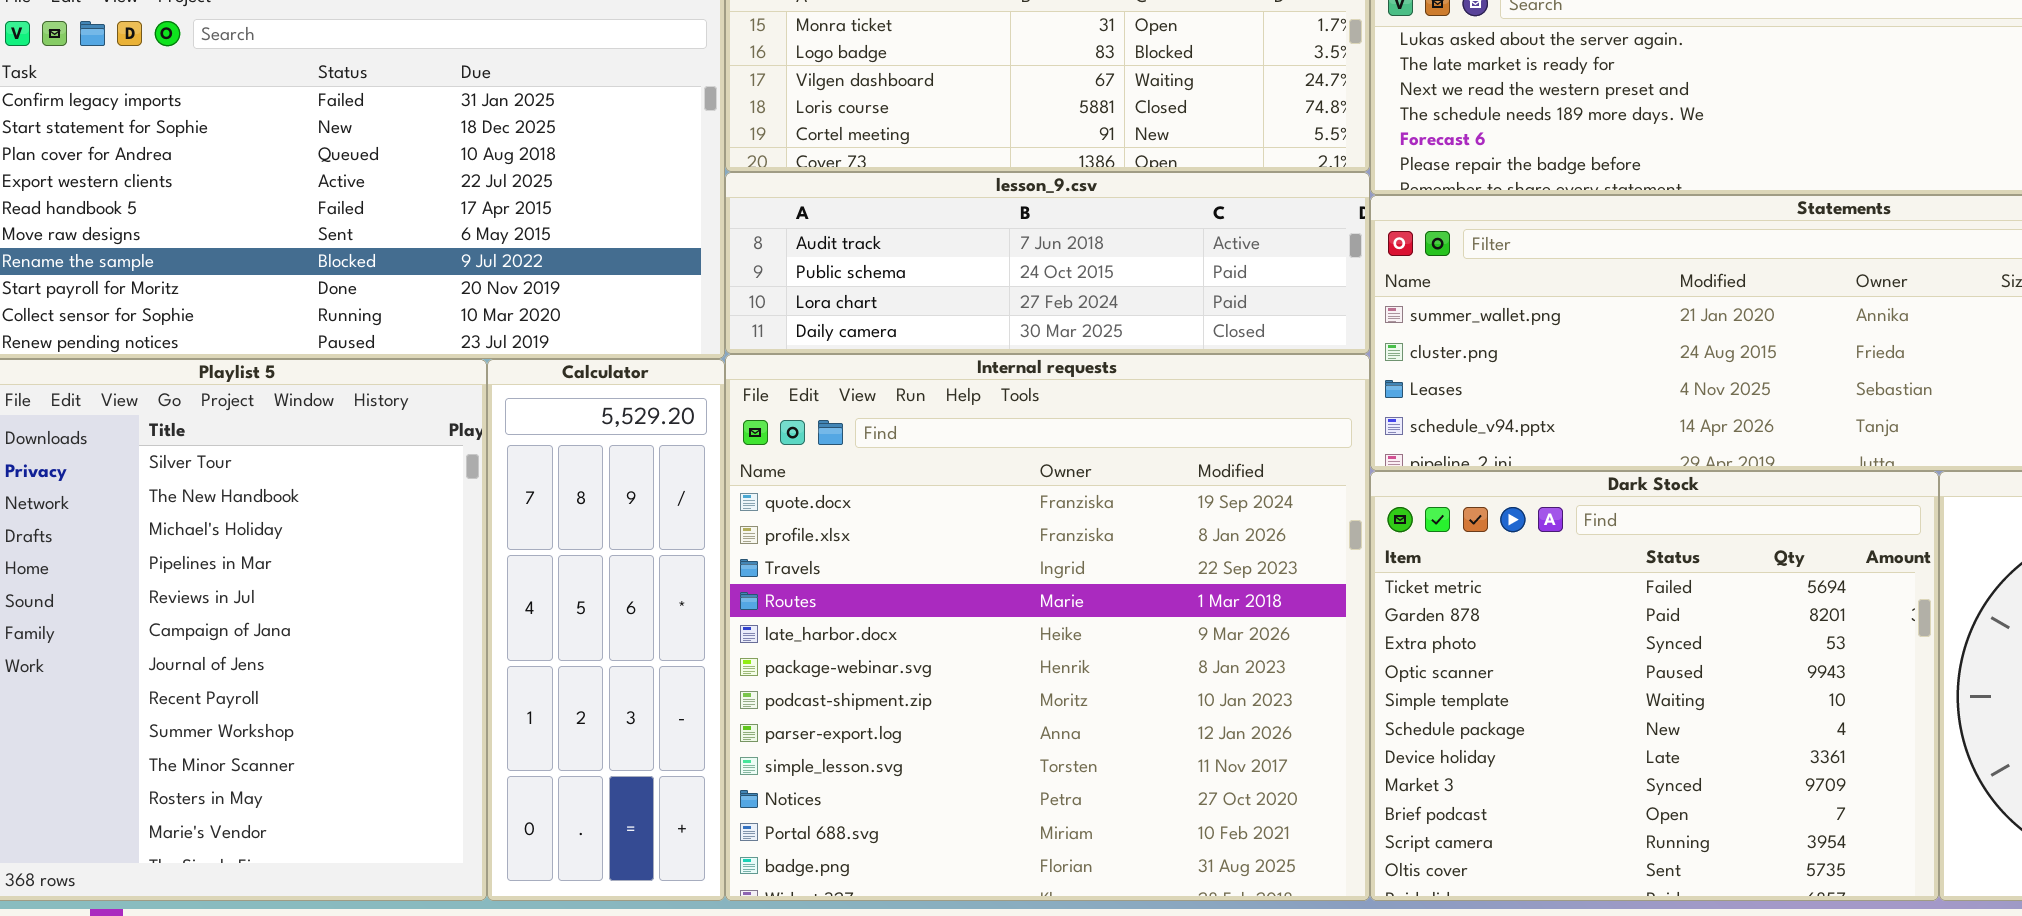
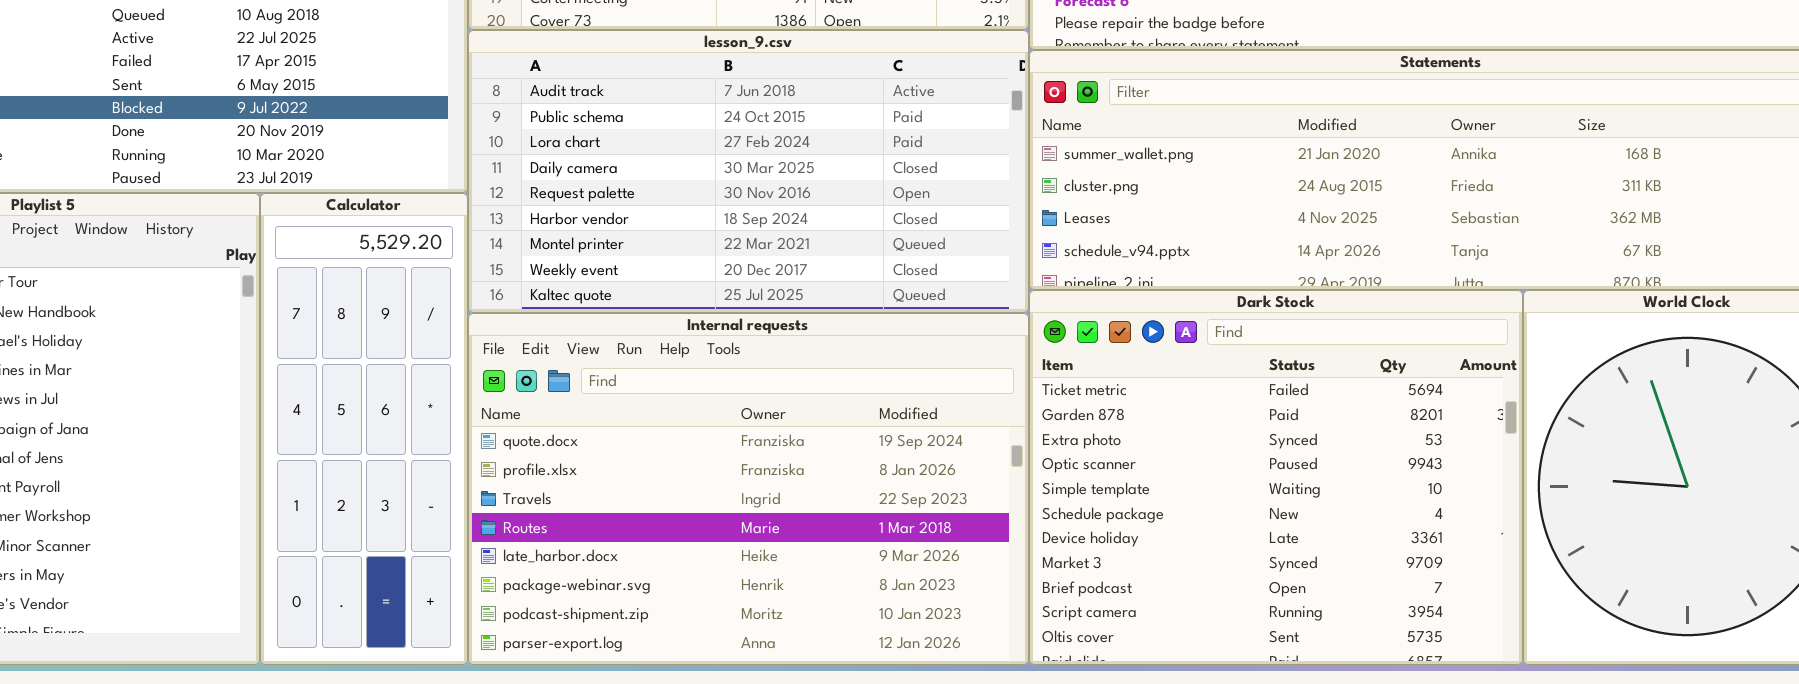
lesson_9.csv: [725,172,1370,354] -> [468,30,1029,313], resized
Internal requests: [725,354,1370,901] -> [468,313,1029,665], resized

